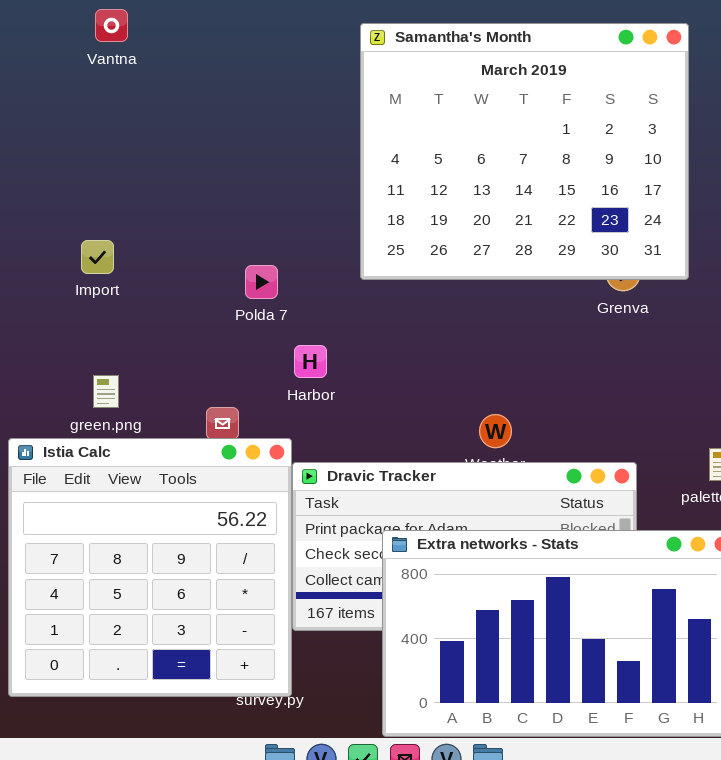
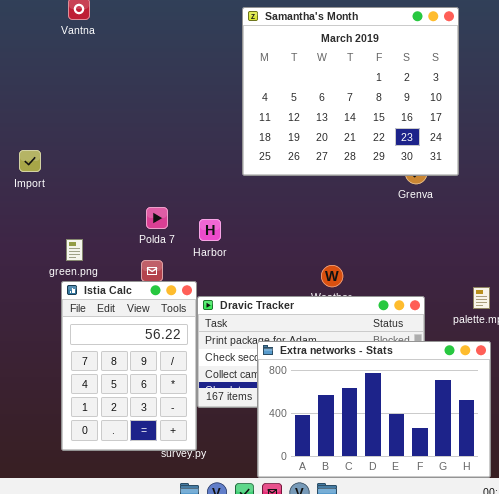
Import: [81,240,114,274] -> [19,150,41,172], moved
Polda 7: [245,265,278,299] -> [146,207,168,229], moved
Istia Calc: [8,438,292,697] -> [61,281,197,451], resized

